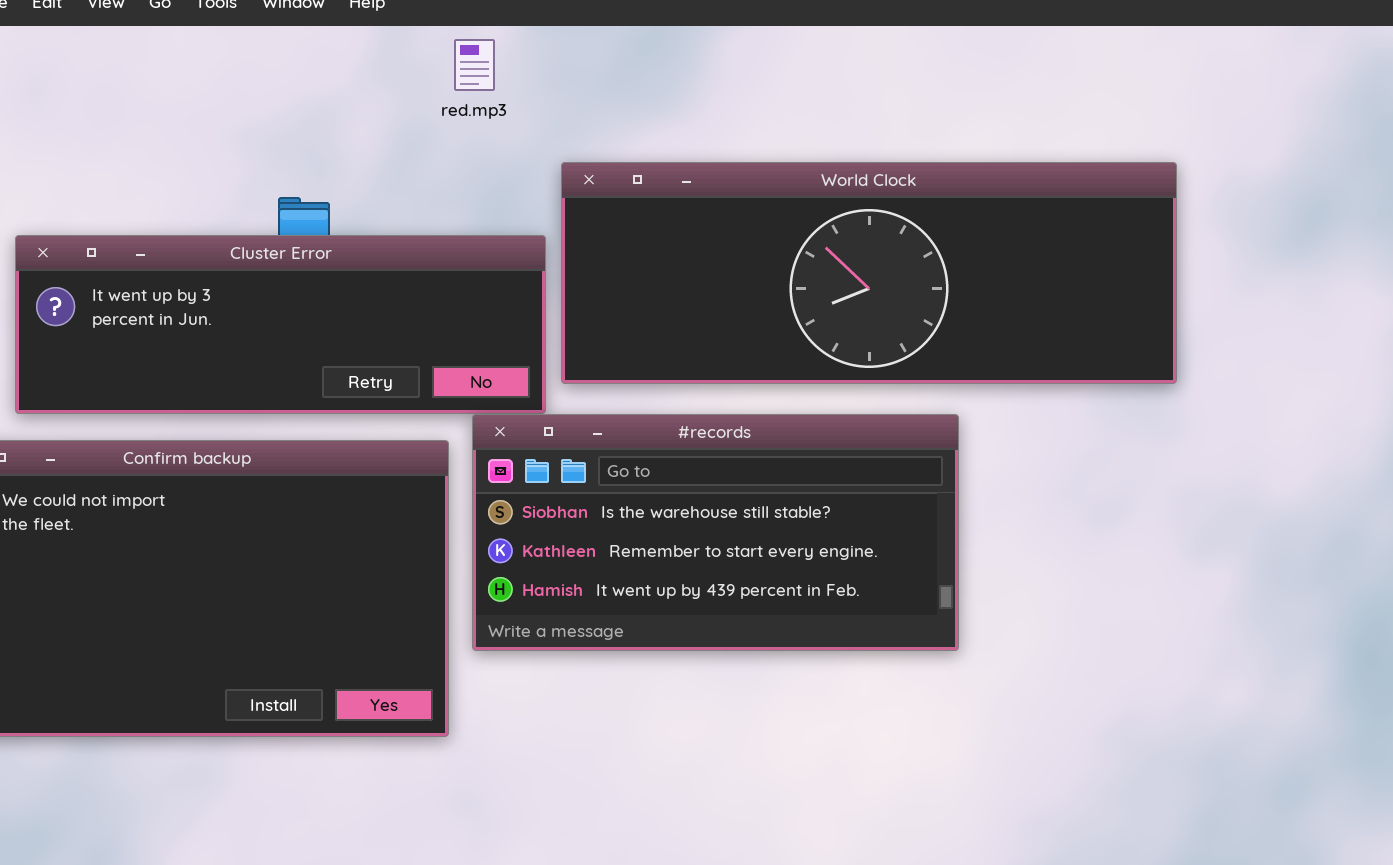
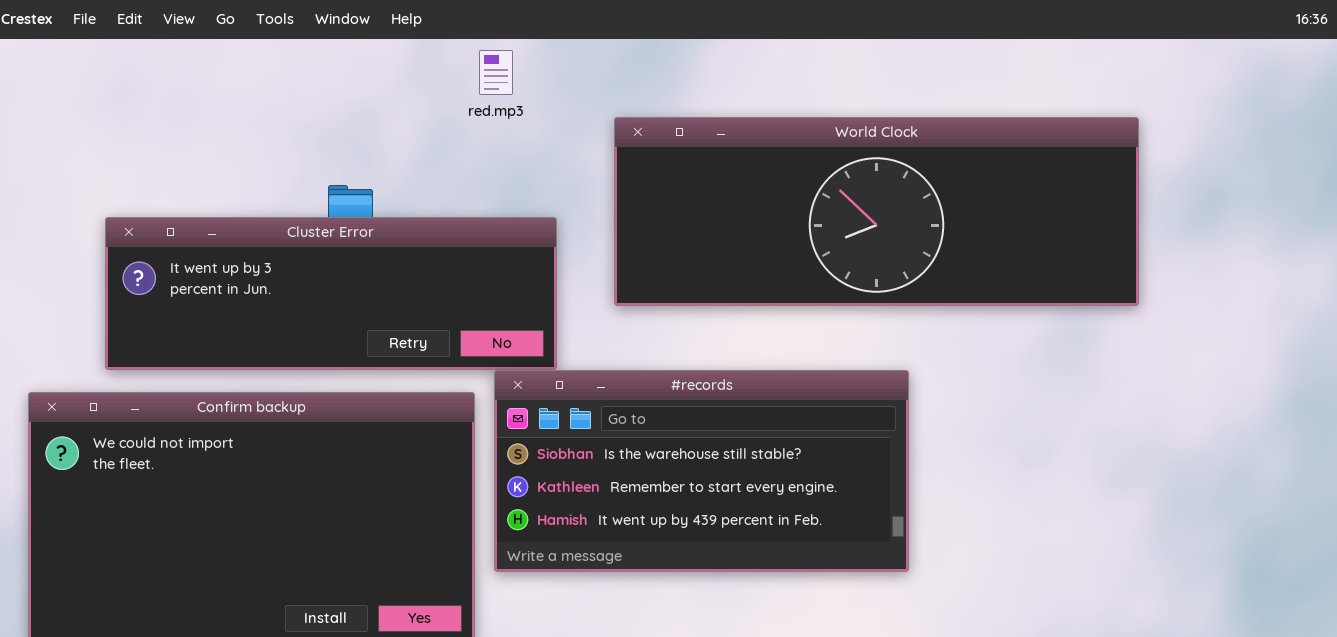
World Clock: [561,162,1177,384] -> [614,117,1139,306], moved

